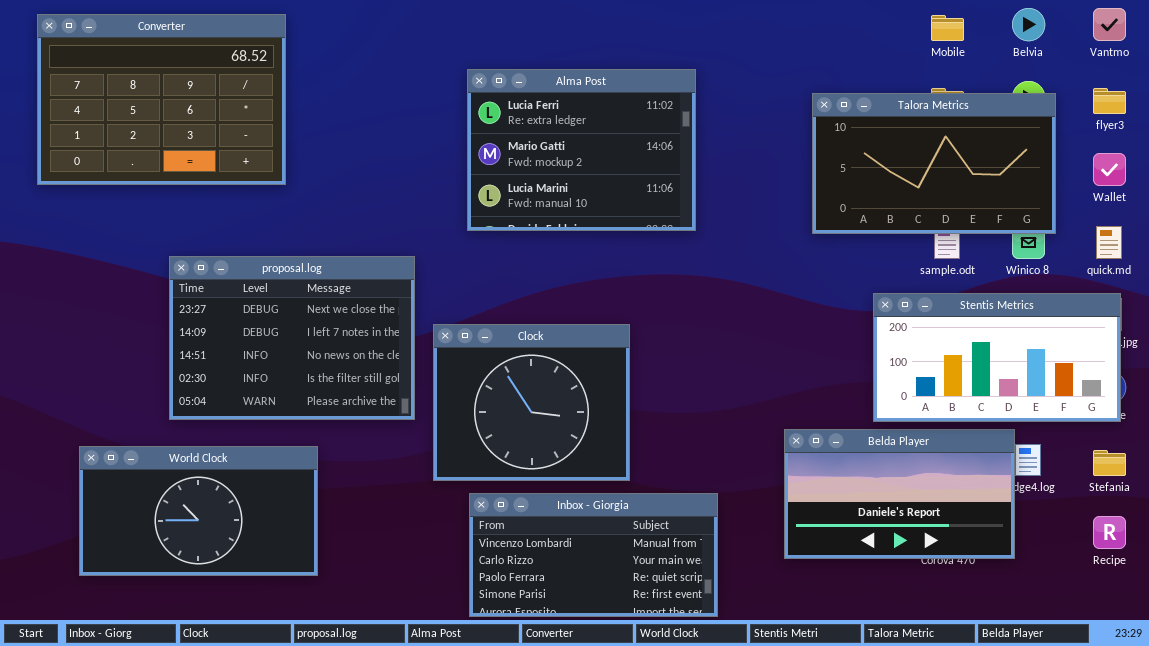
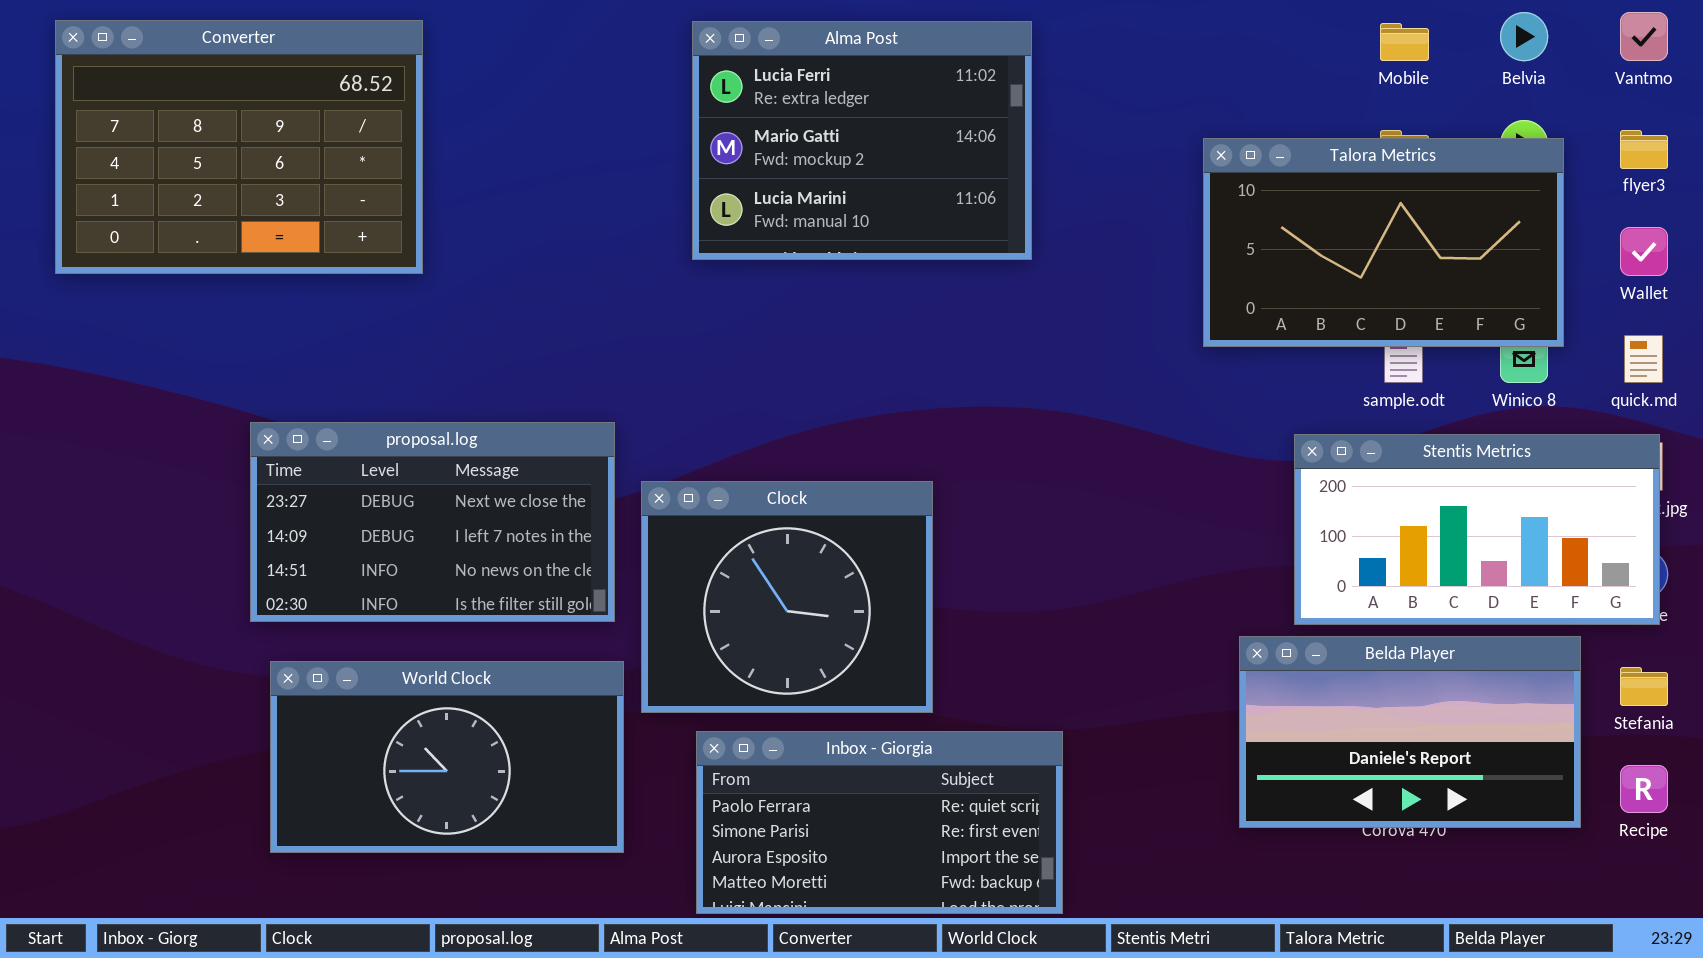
Alma Post: [467,69,696,231] -> [692,21,1032,260], moved
proposal.log: [169,256,415,420] -> [250,422,615,622], resized
Belda Player: [784,429,1015,559] -> [1239,636,1581,828], moved
World Clock: [79,446,318,576] -> [270,661,624,853], moved
Inbox - Giorgia: [469,493,718,617] -> [696,731,1063,914], scrolled down 2 rows

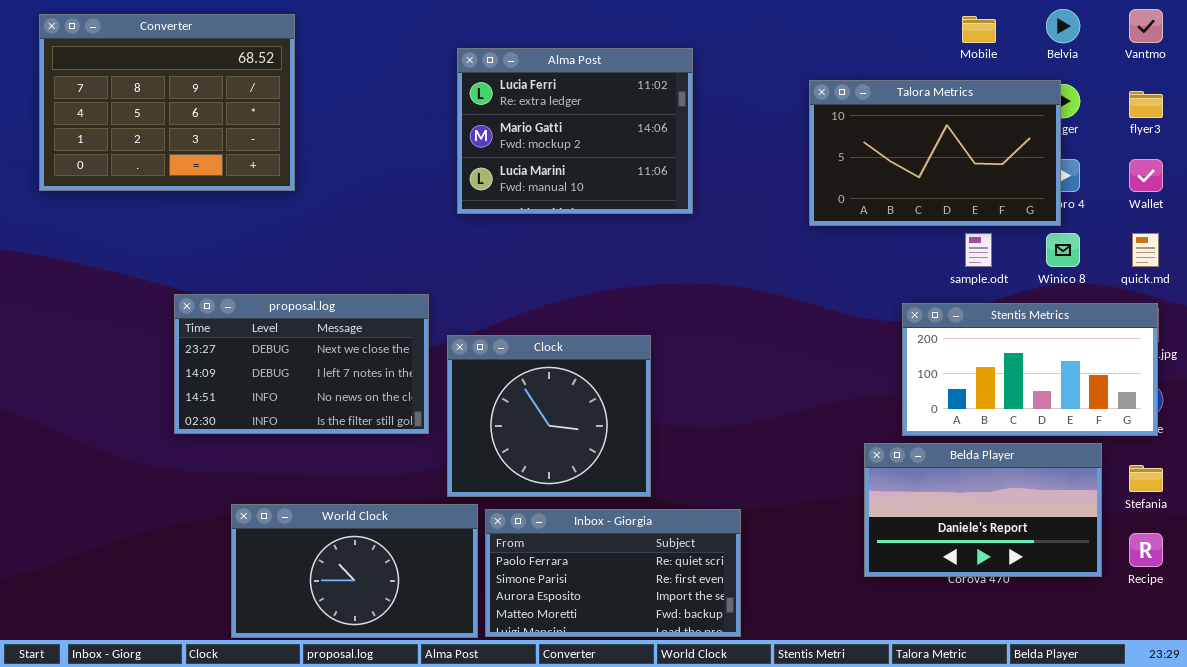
Alma Post: [692,21,1032,260] -> [457,48,693,214], moved
Talora Metrics: [1203,138,1564,347] -> [809,80,1061,226], moved
World Clock: [270,661,624,853] -> [231,504,478,638], moved

